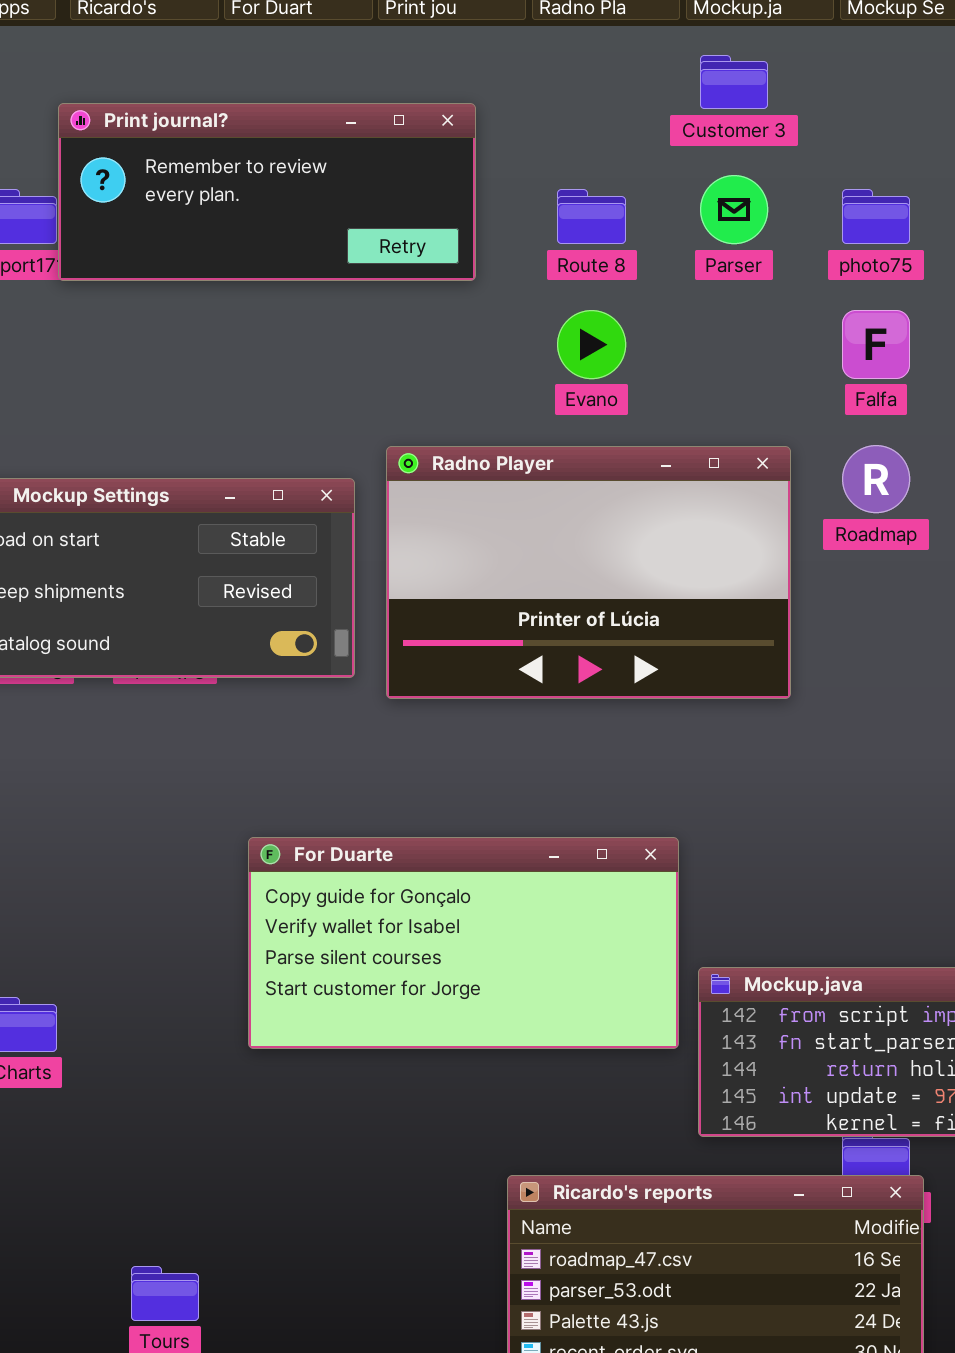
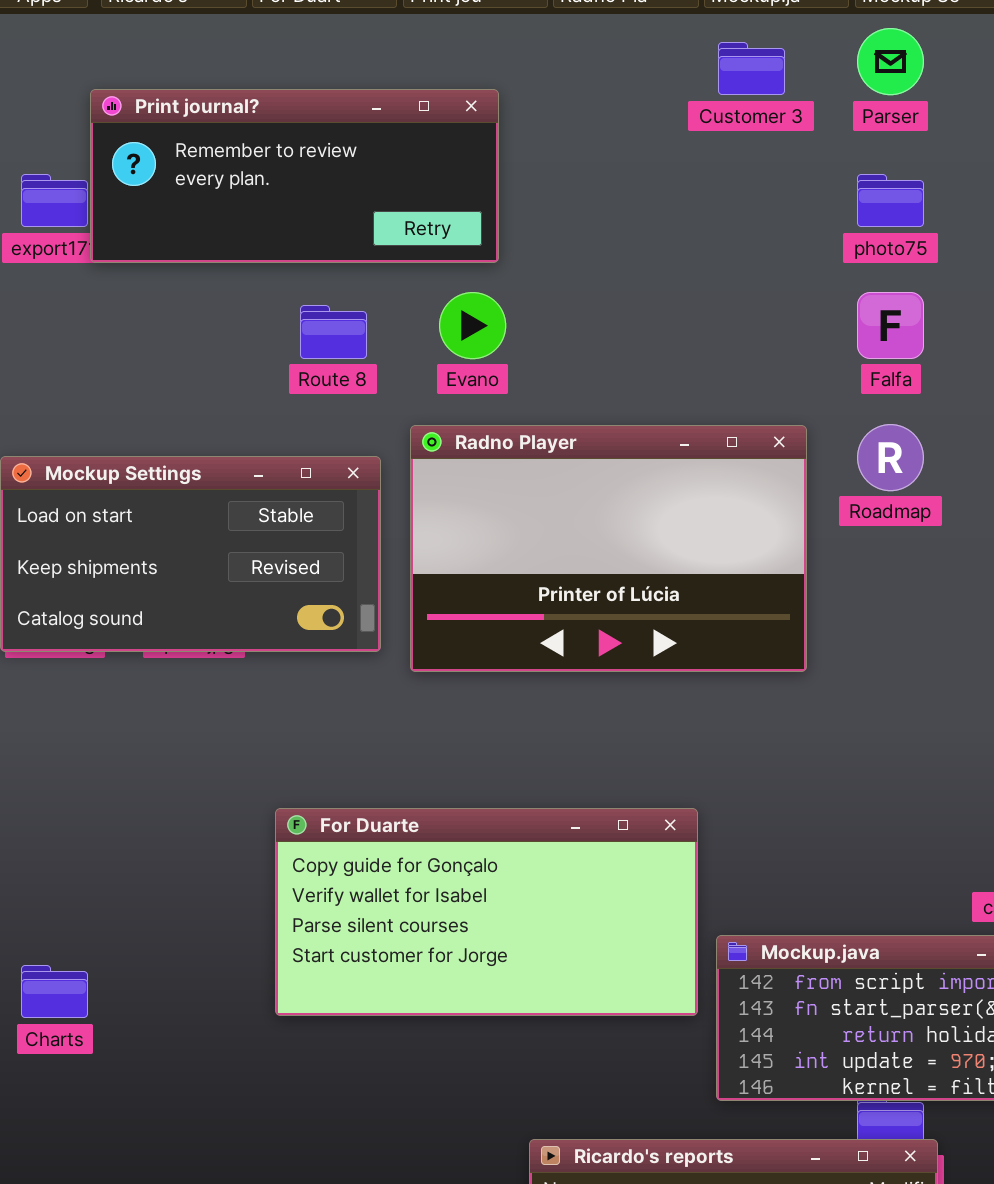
Parser: [700,175,768,244] -> [857,28,924,95], moved
Route 8: [557,189,626,244] -> [300,305,367,359], moved
Evano: [557,310,626,379] -> [439,292,506,359], moved

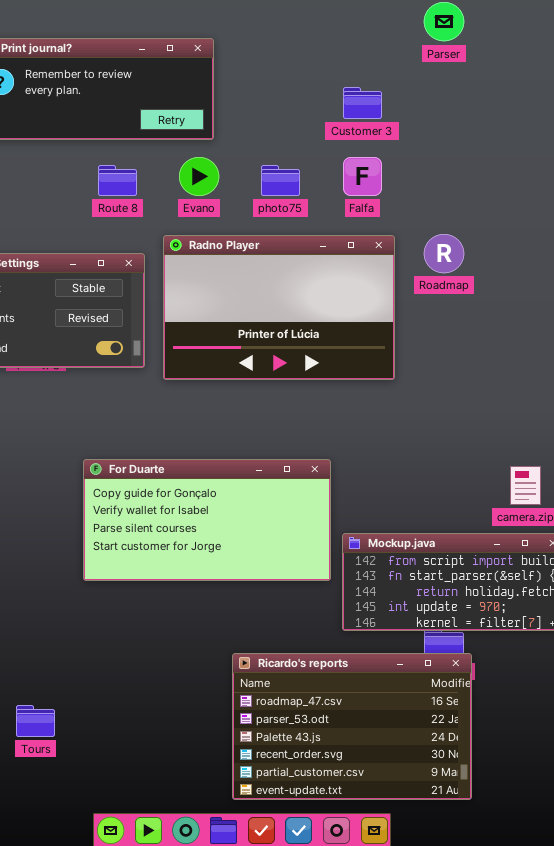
Customer 3: [718,42,785,95] -> [343,87,382,119], moved
photo75: [857,174,924,227] -> [261,165,300,196], moved
Falfa: [857,292,924,359] -> [343,157,382,196], moved

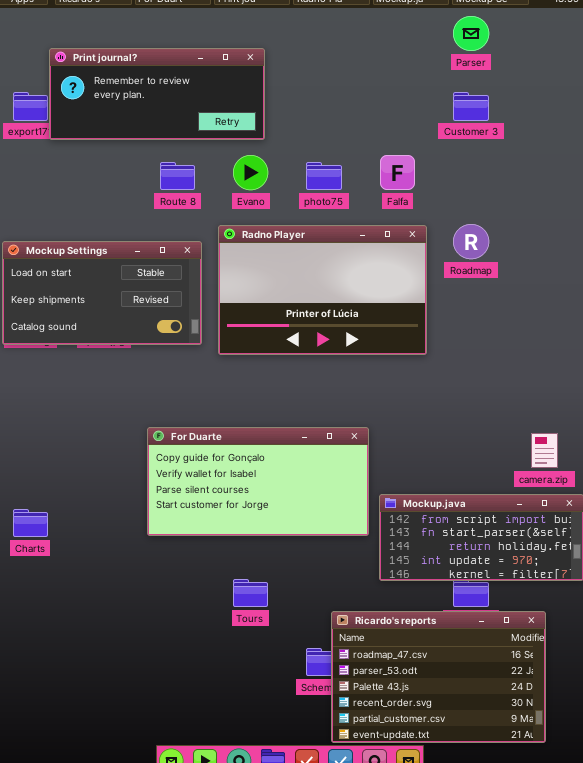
Customer 3: [343,87,382,119] -> [453,92,489,121], moved
Ricardo's reports: [232,653,472,800] -> [331,611,546,743], moved
Tours: [16,705,55,737] -> [233,579,268,607], moved

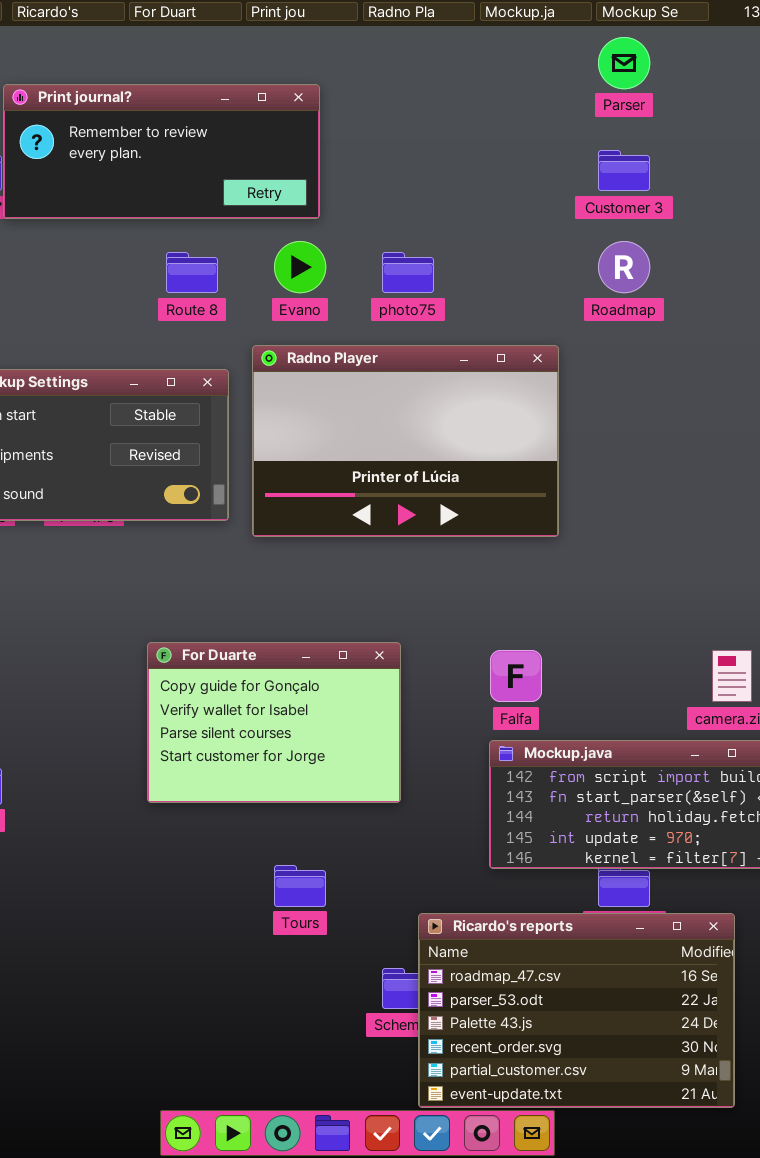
Falfa: [380,155,415,190] -> [490,650,542,702], moved
Roadmap: [453,224,489,259] -> [598,241,650,293], moved
For Duarte: [147,427,369,536] -> [147,642,401,803], resized

